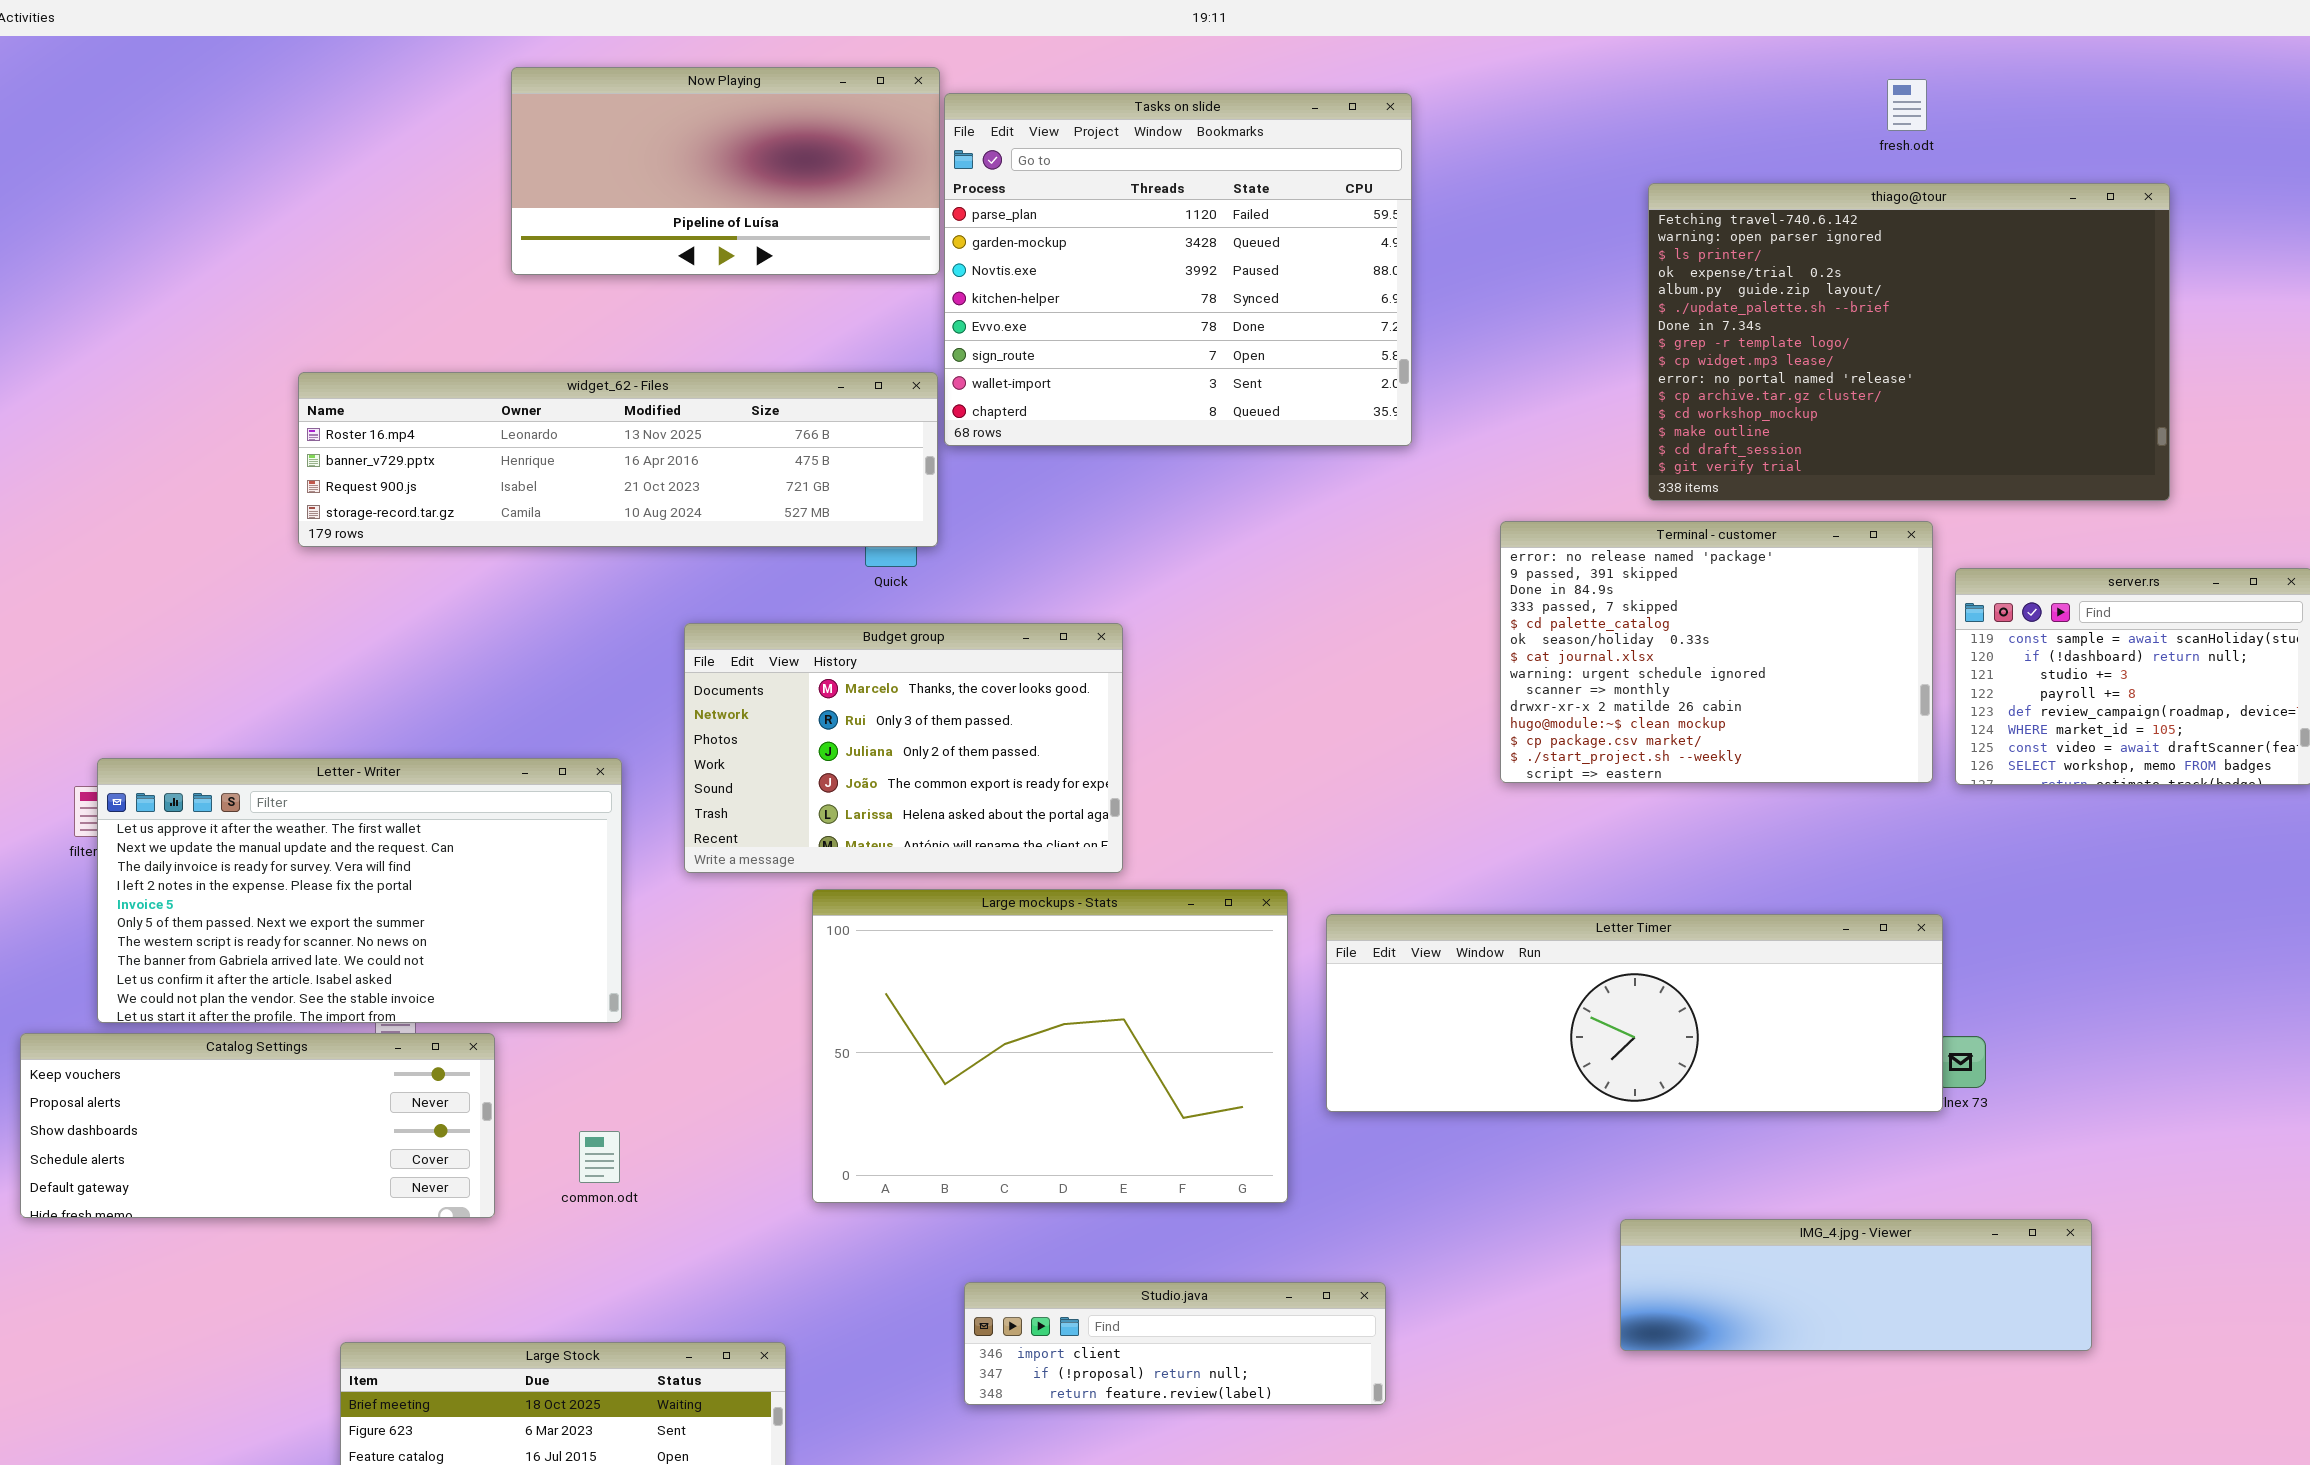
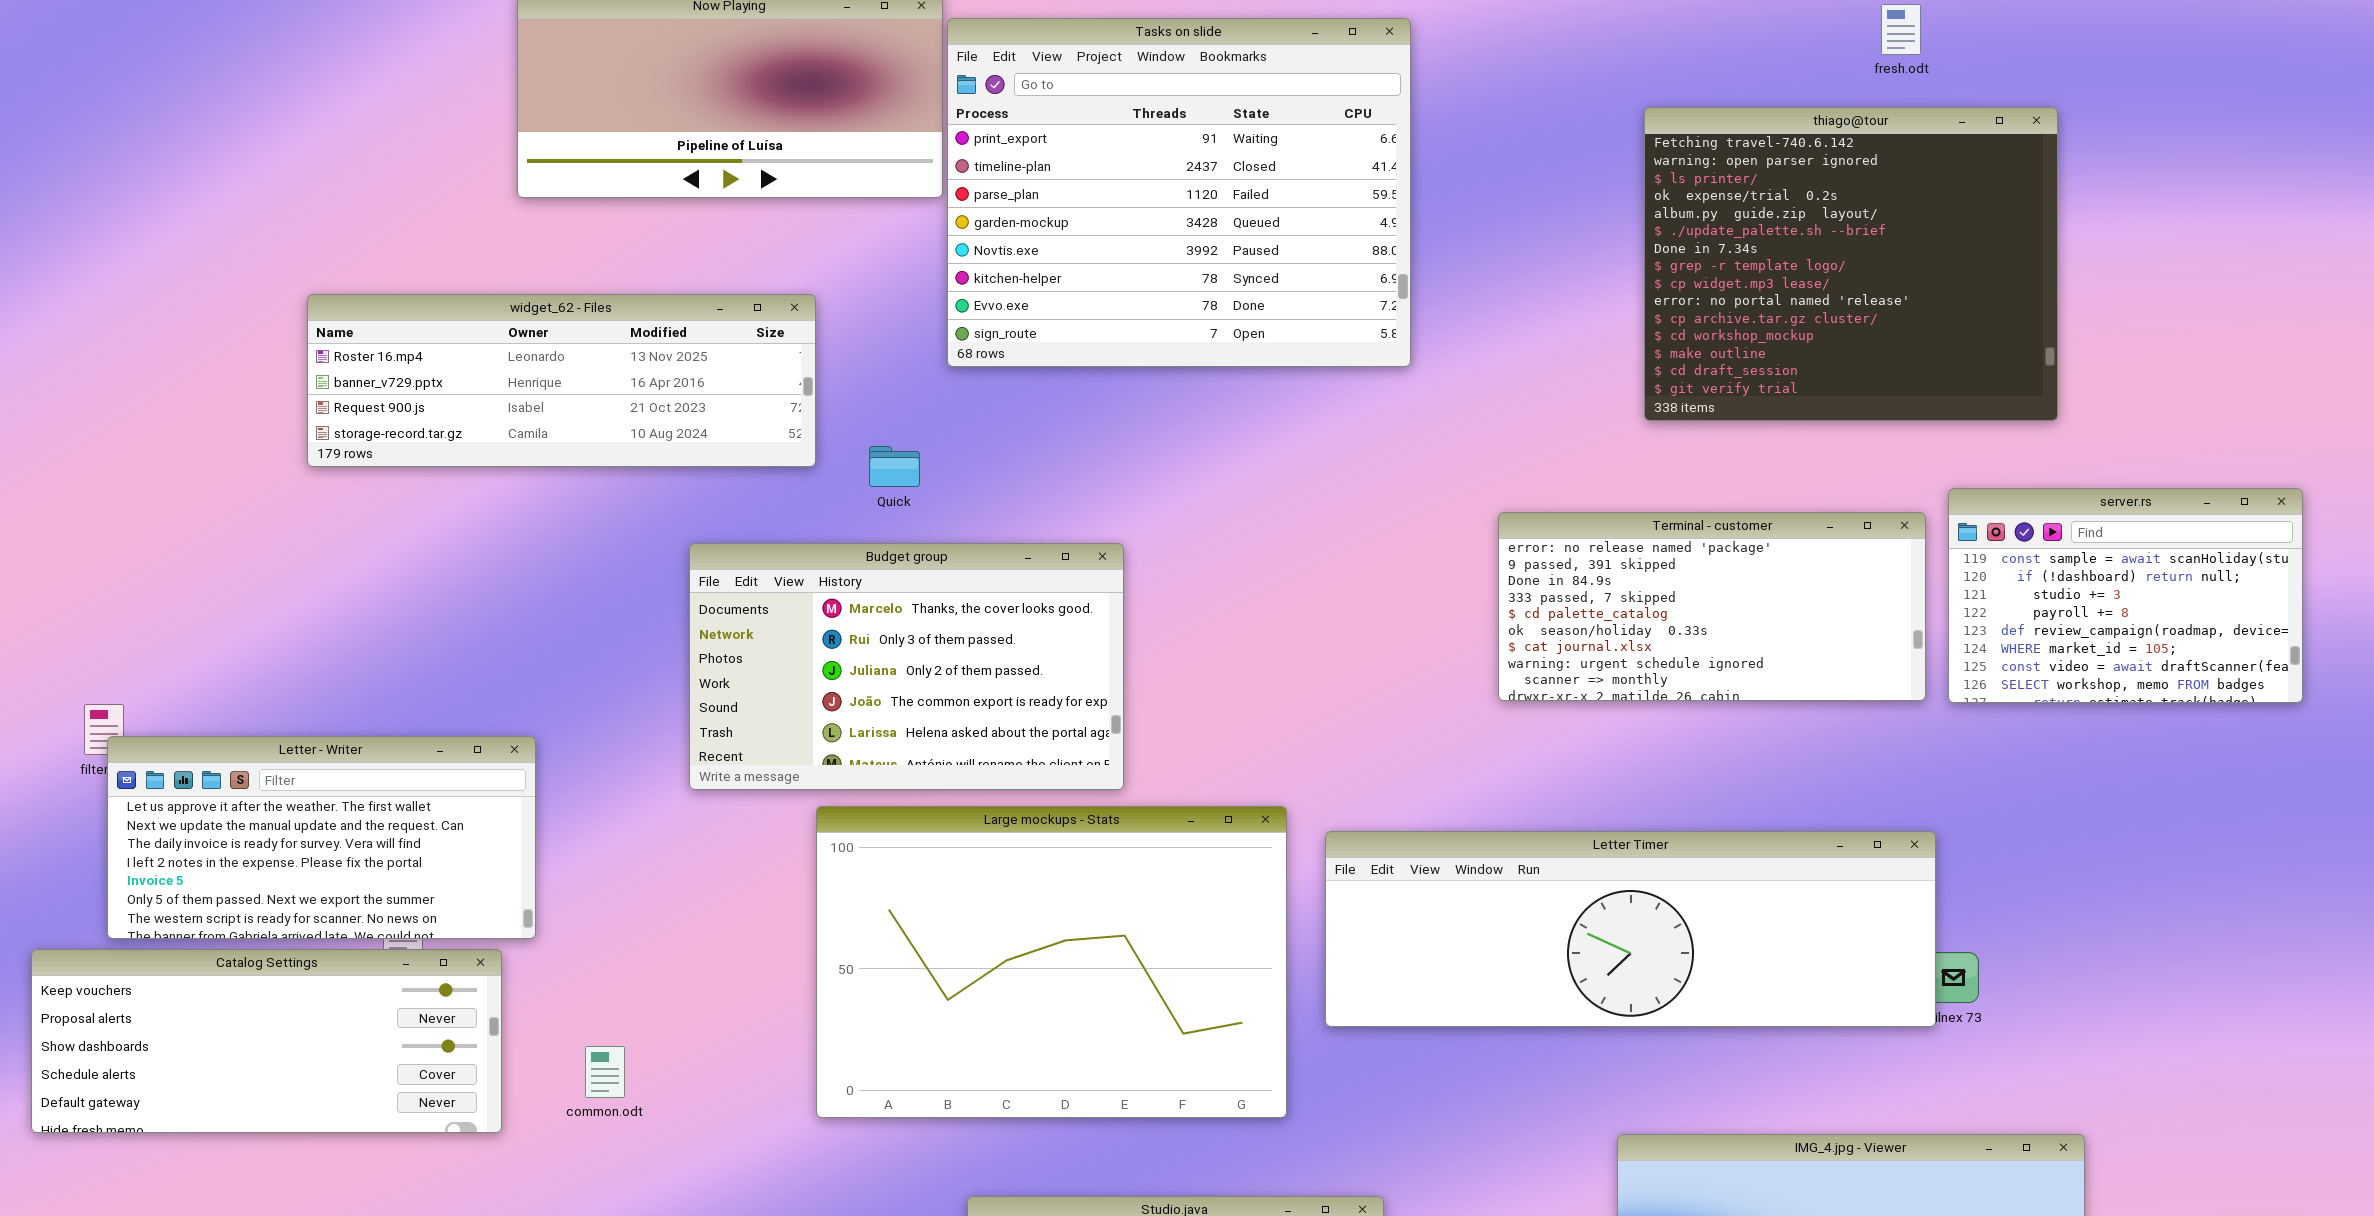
Tasks on slide: [944,93,1412,446] -> [947,18,1411,367], scrolled up 2 rows
thiago@tour: [1648,183,2170,501] -> [1644,107,2058,421], resized
widget_62 - Files: [298,372,938,547] -> [307,294,816,467], resized
Terminal - customer: [1500,521,1933,783] -> [1498,512,1926,701], resized
Letter - Writer: [97,758,622,1023] -> [107,736,536,939], resized

